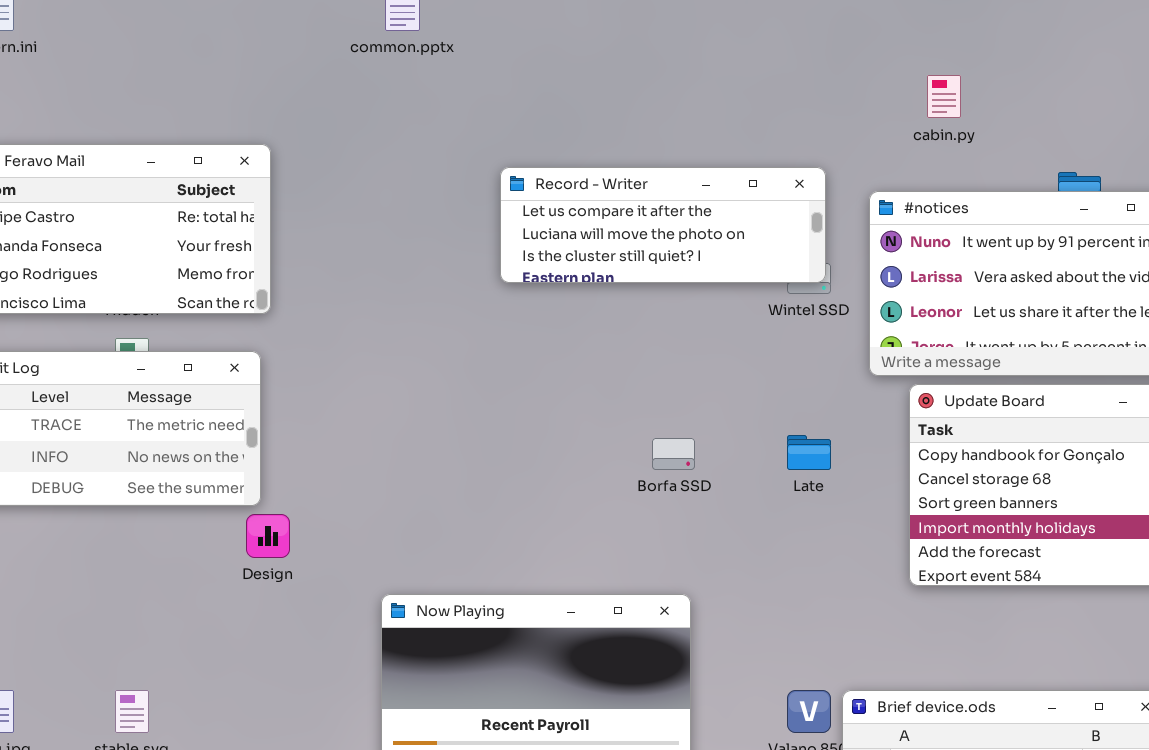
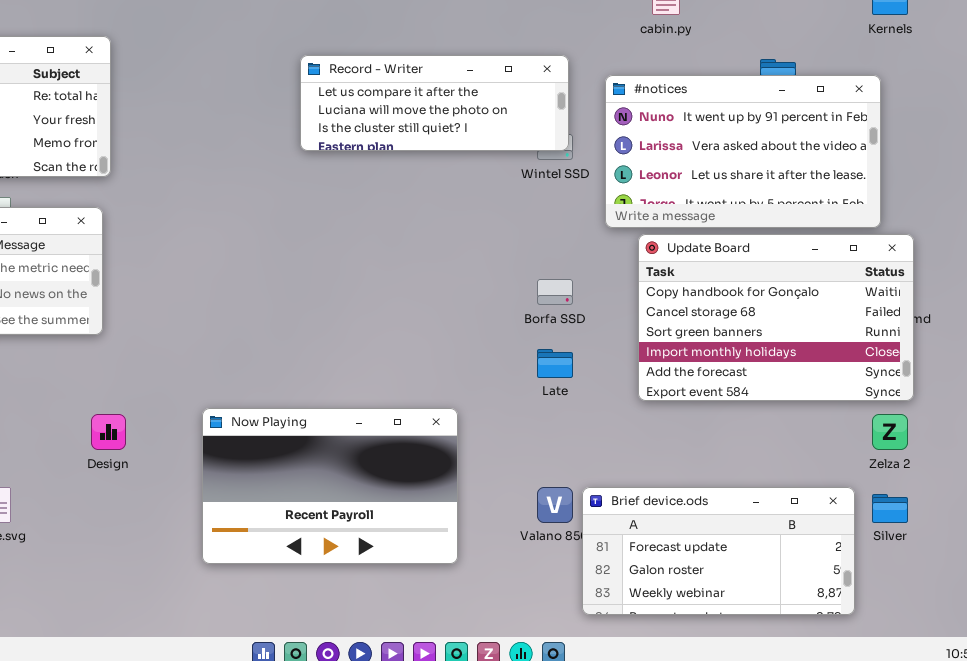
Late: [787,435,831,470] -> [537,349,573,378], moved
Borfa SSD: [652,438,695,470] -> [537,279,573,305], moved
Design: [246,514,290,558] -> [91,414,126,450], moved

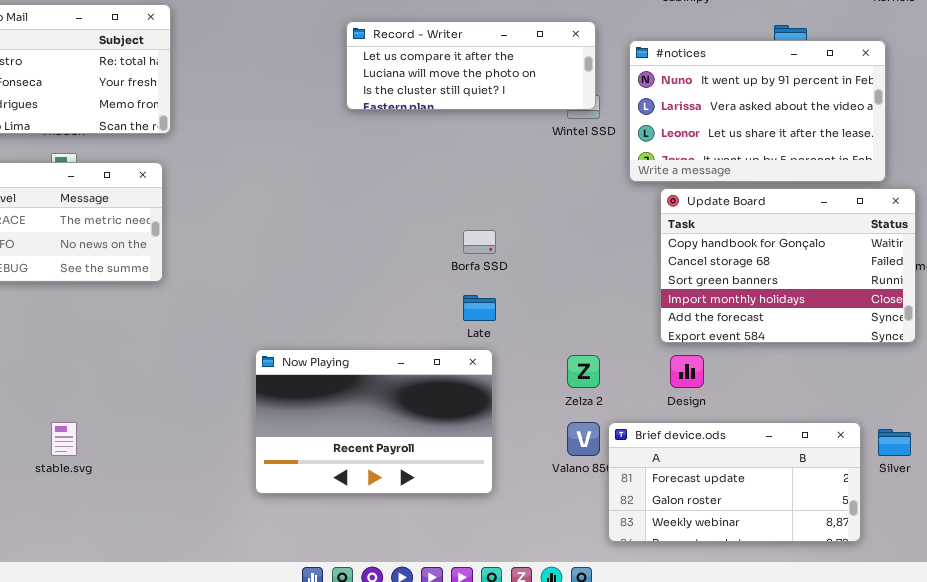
Borfa SSD: [537,279,573,305] -> [463,230,496,254], moved
Late: [537,349,573,378] -> [463,295,496,321], moved
Design: [91,414,126,450] -> [670,355,704,388], moved
Zelza 2: [872,414,908,450] -> [567,355,600,388], moved

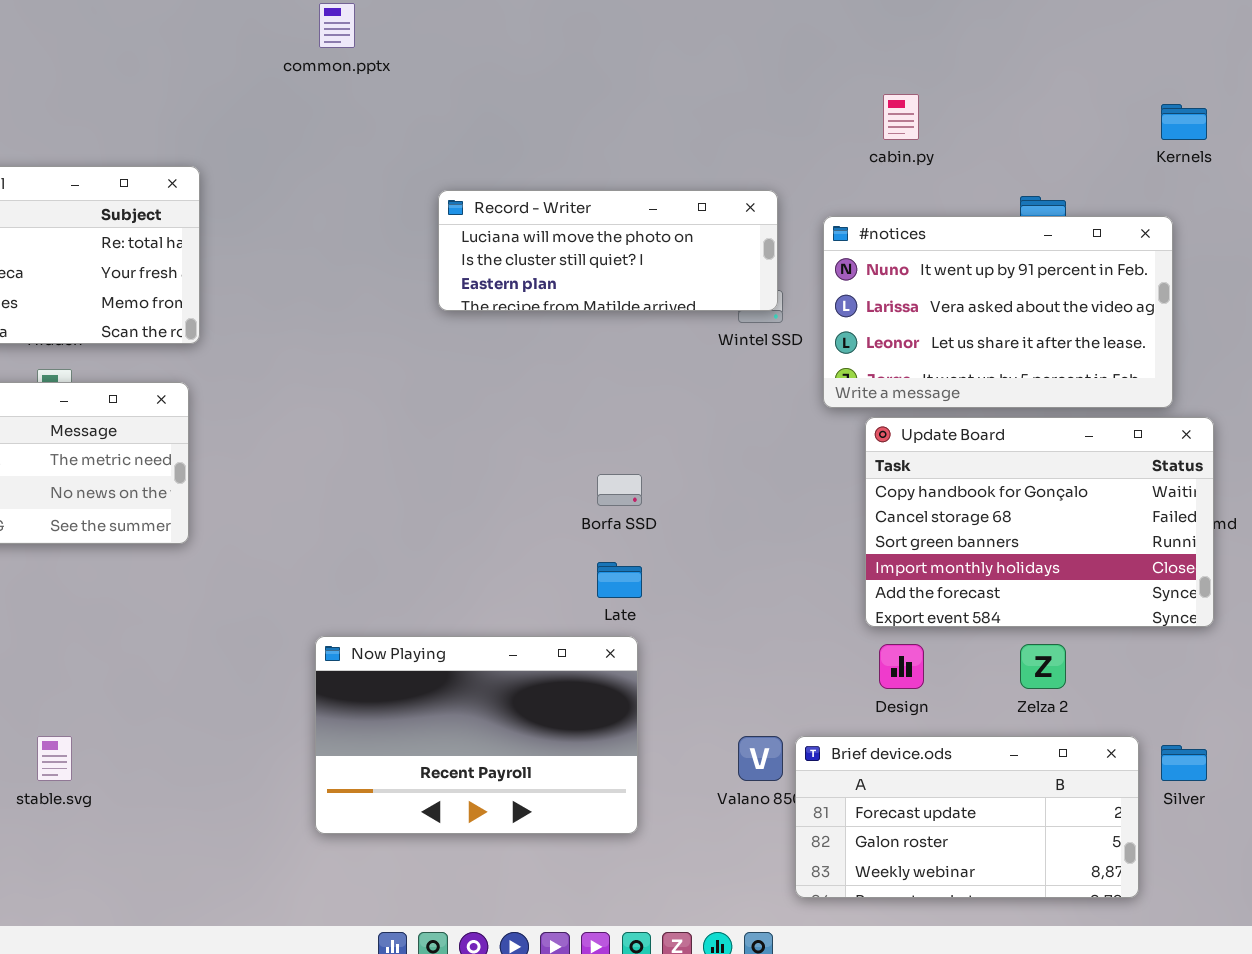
Record - Writer: [346,21,596,110] -> [438,190,778,311], scrolled down 1 row
Zelza 2: [567,355,600,388] -> [1020,644,1066,689], moved

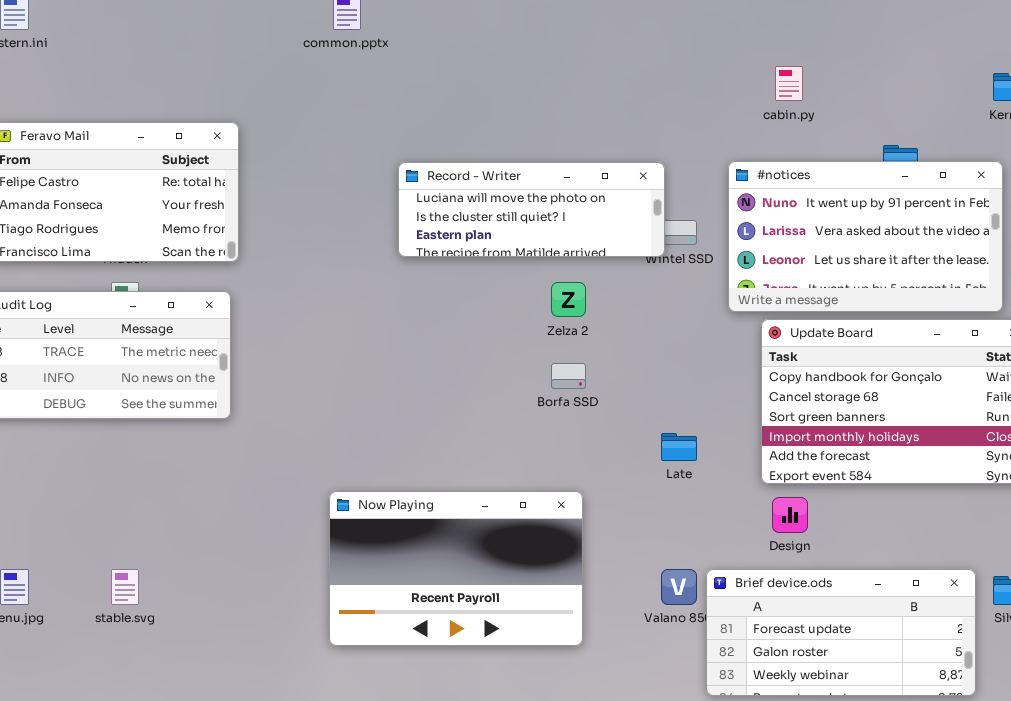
Record - Writer: [438,190,778,311] -> [398,162,665,257], moved
Late: [597,562,642,598] -> [661,433,697,461], moved
Zelza 2: [1020,644,1066,689] -> [551,282,586,317], moved

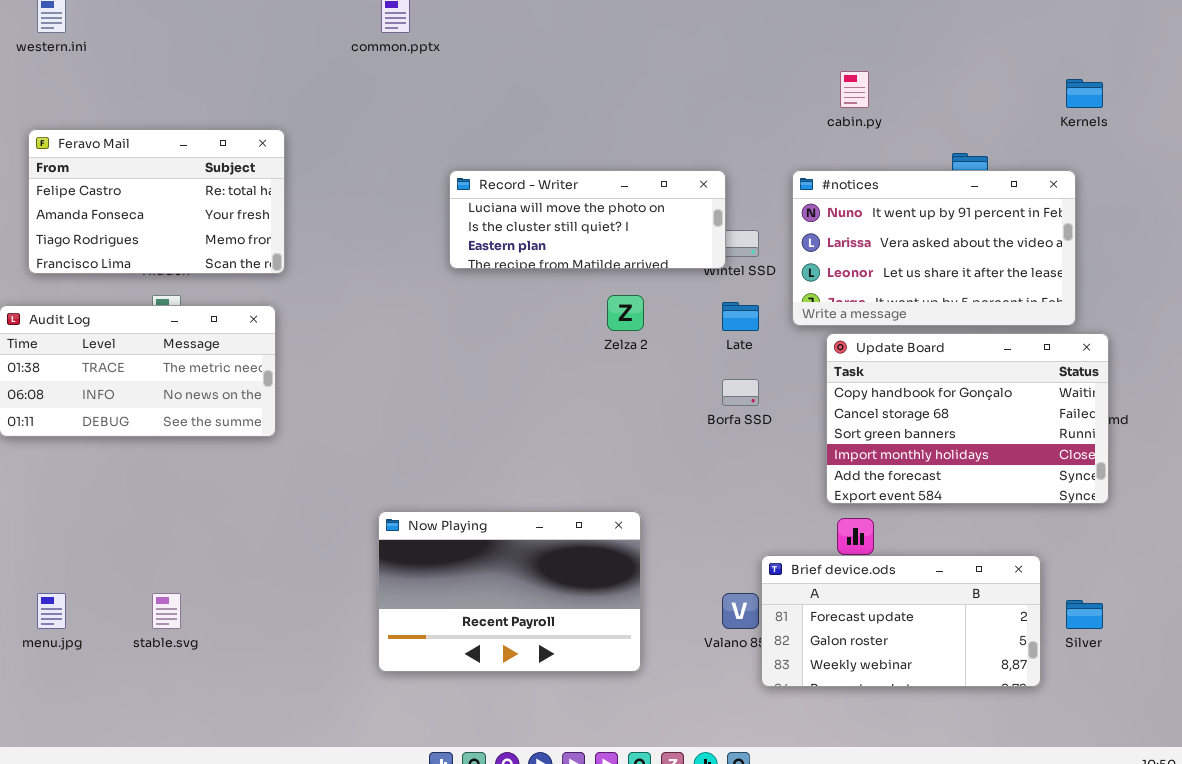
Borfa SSD: [551,363,586,389] -> [722,379,759,406], moved
Late: [661,433,697,461] -> [722,302,759,331], moved
Brief device.ods: [706,569,976,696] -> [761,555,1041,687], moved

